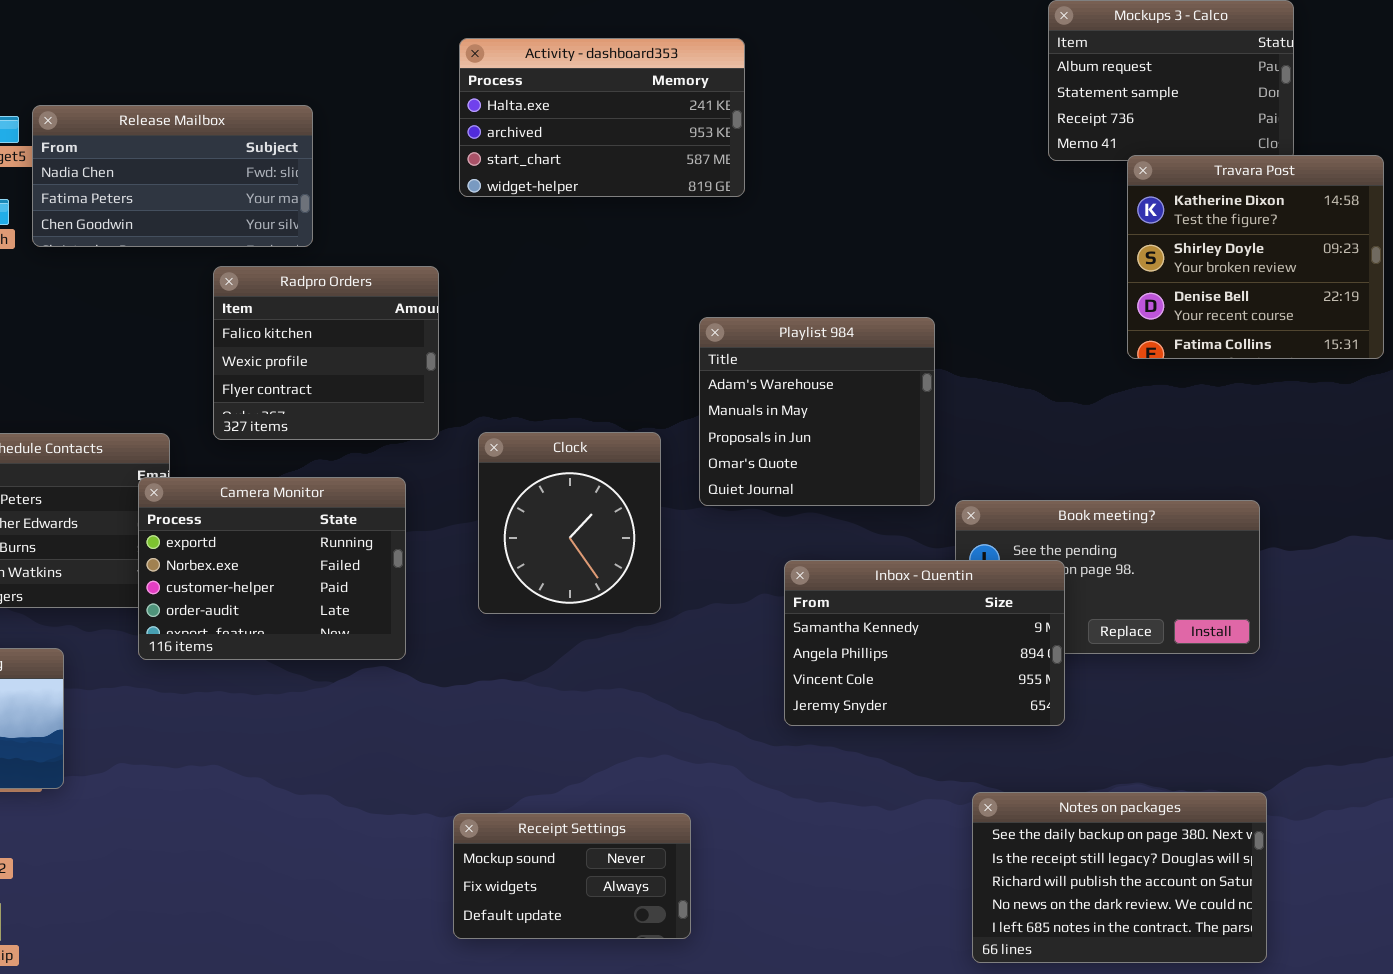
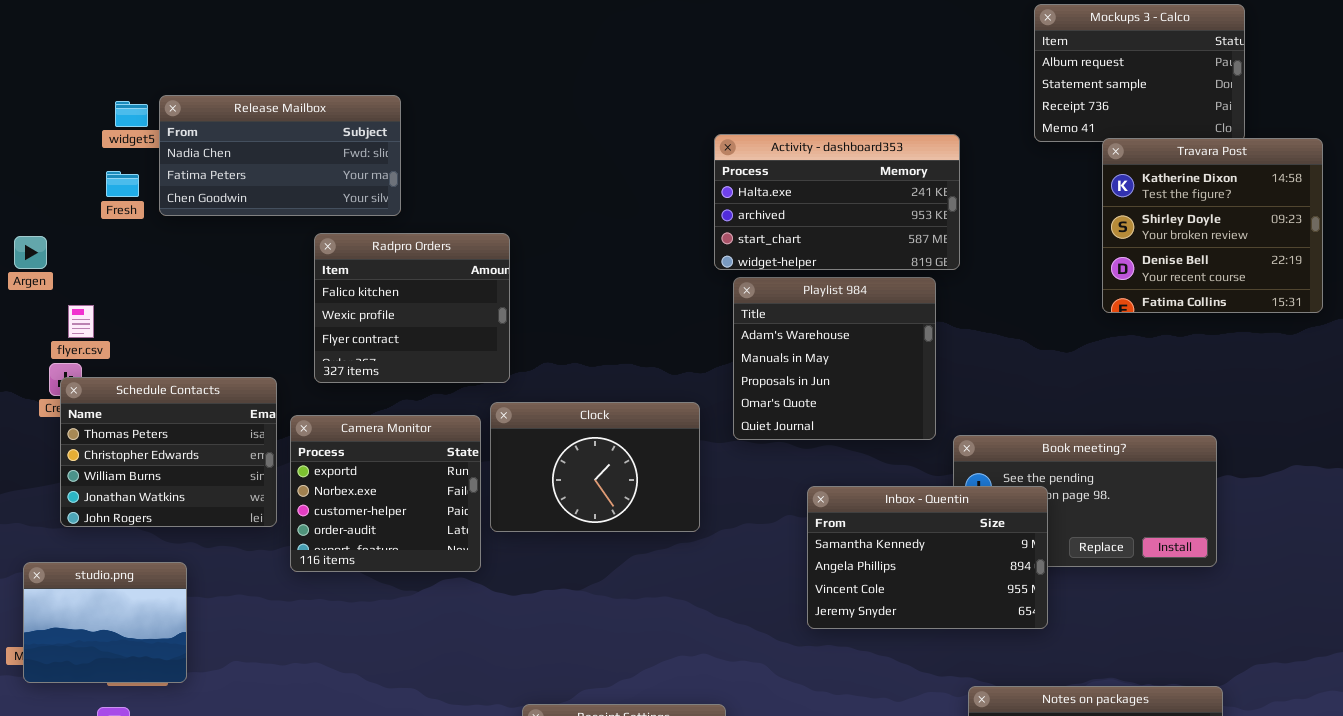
Activity - dashboard353: [459,38,745,197] -> [714,134,960,270], moved
Clock: [478,432,661,614] -> [490,402,700,532], resized
Camera Monitor: [138,477,406,660] -> [290,415,481,572], resized

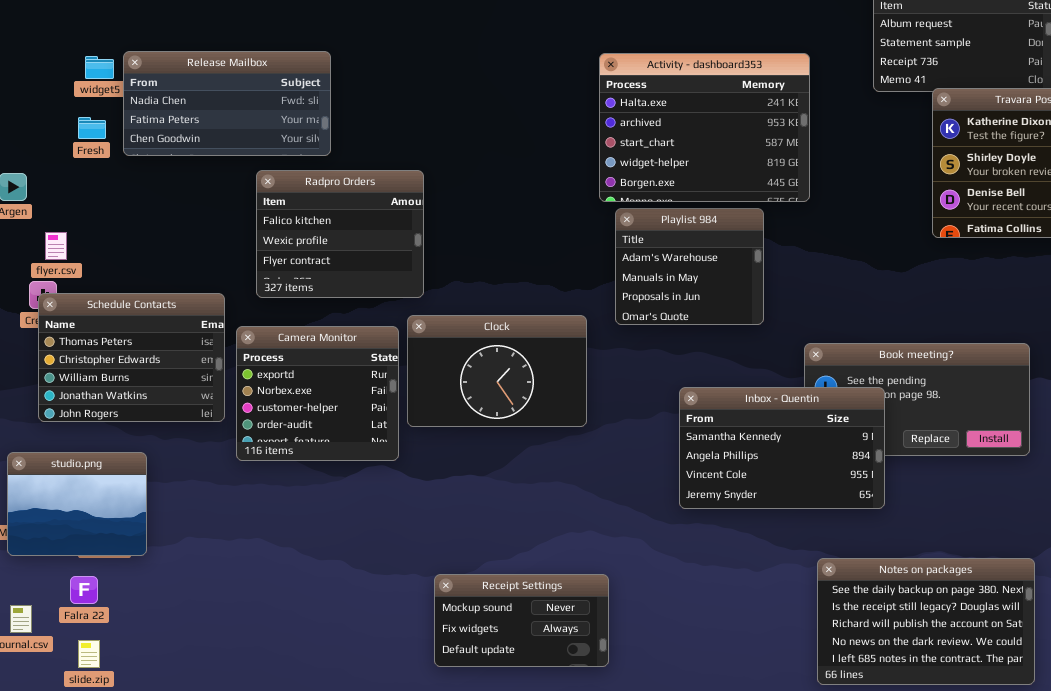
Activity - dashboard353: [714,134,960,270] -> [599,53,810,202], resized
Playlist 984: [733,277,936,440] -> [615,208,764,325], resized

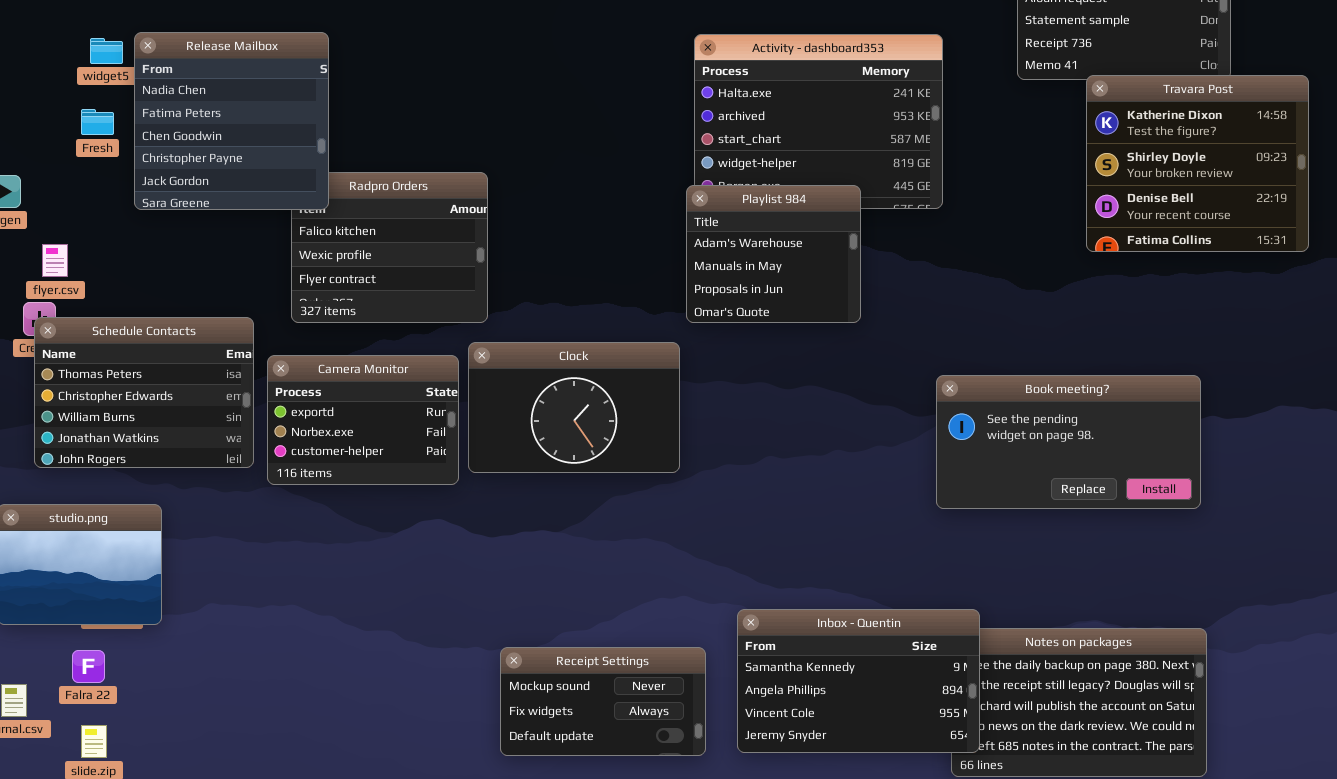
Release Mailbox: [123,51,331,156] -> [134,32,329,210], resized
Playlist 984: [615,208,764,325] -> [686,185,861,323], moved
Camera Monitor: [236,326,399,461] -> [267,355,459,485], resized
Inbox - Quentin: [679,387,885,509] -> [737,609,980,753], moved

